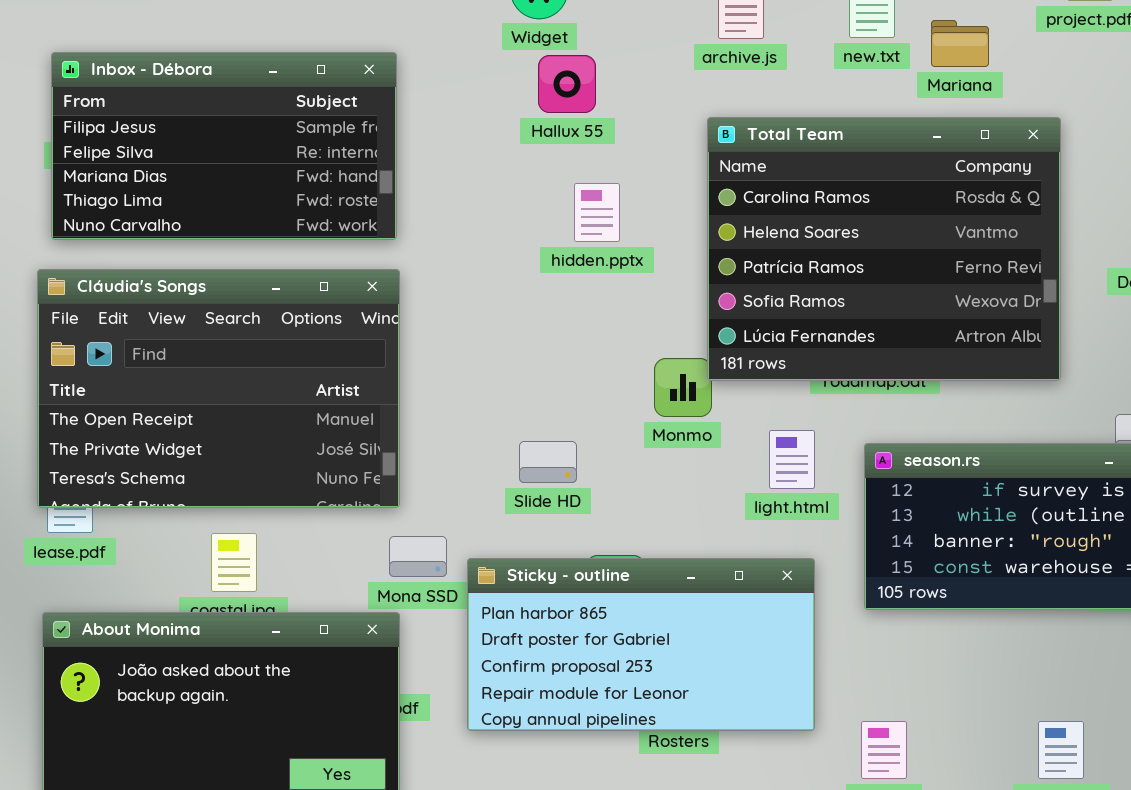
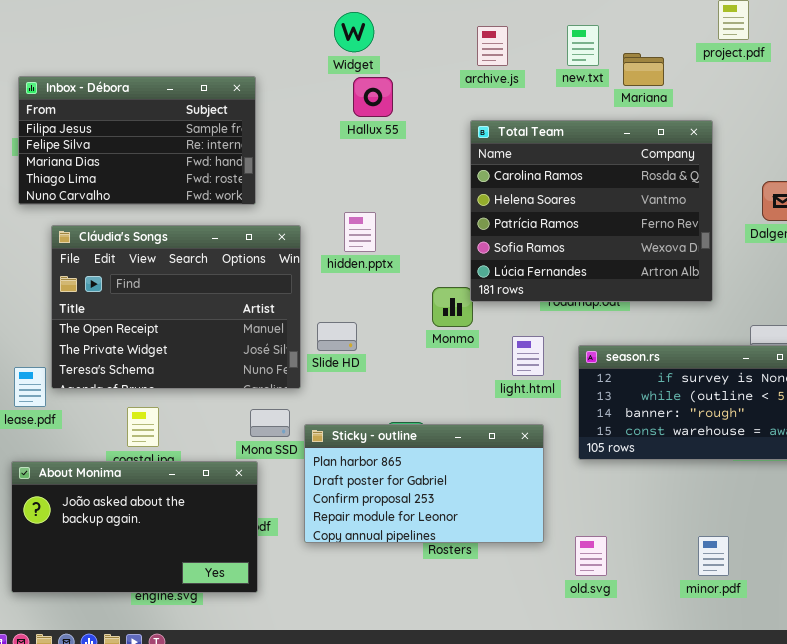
hidden.pptx: [574,183,620,242] -> [344,212,376,252], moved
Cláudia's Songs: [37,269,400,508] -> [51,225,301,389], moved
Slide HD: [519,441,577,483] -> [317,322,357,351], moved

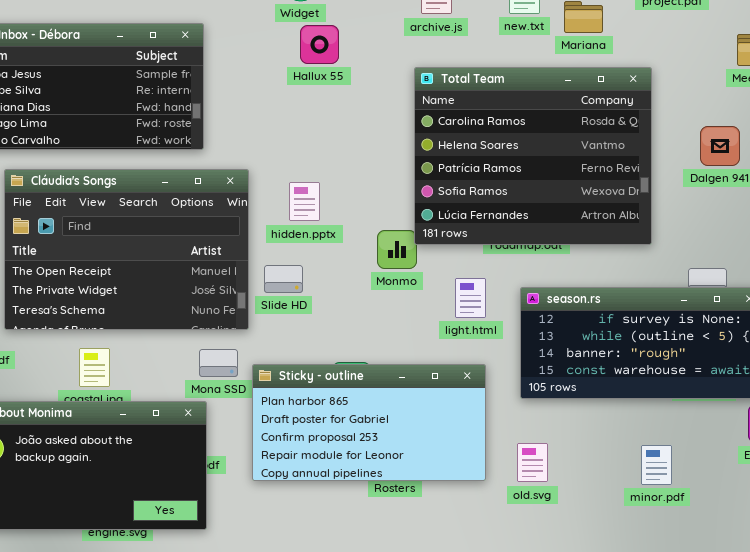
hidden.pptx: [344,212,376,252] -> [289,182,320,221], moved
old.svg: [575,536,607,576] -> [517,443,548,482], moved
minor.pdf: [698,536,729,576] -> [641,445,672,485], moved

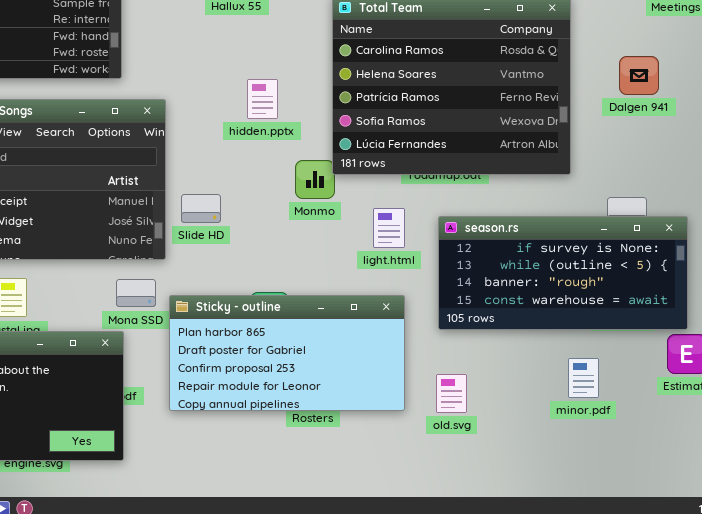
hidden.pptx: [289,182,320,221] -> [247,79,278,119], moved
minor.pdf: [641,445,672,485] -> [568,358,599,398], moved

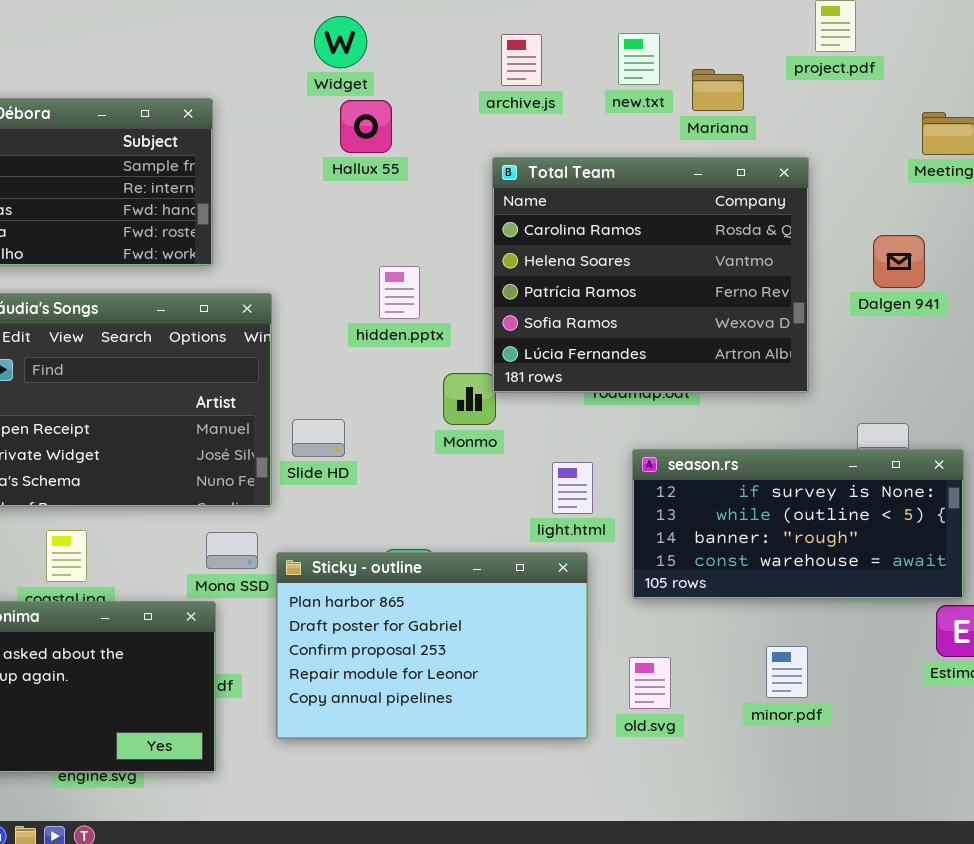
light.html: [373,208,405,248] -> [552,462,593,514], moved
Sticky - outline: [169,295,405,411] -> [276,552,588,739], resized
minor.pdf: [568,358,599,398] -> [766,646,808,698], moved

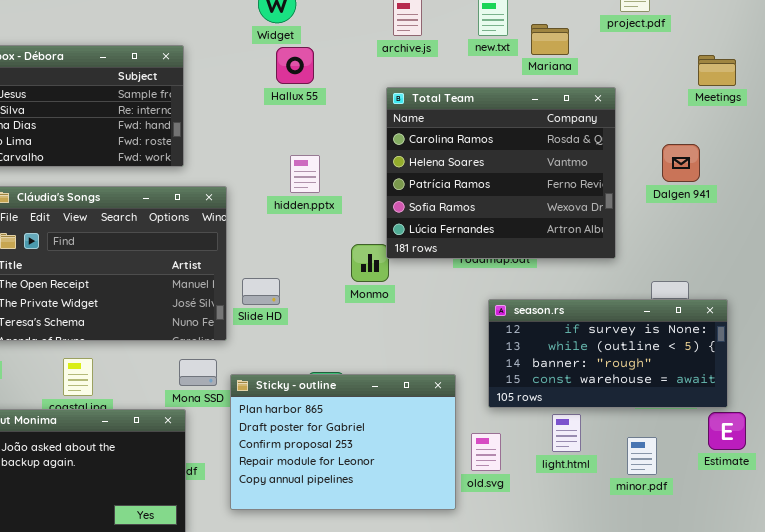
hidden.pptx: [379,266,420,319] -> [290,155,320,193], moved
light.html: [552,462,593,514] -> [552,414,581,452], moved
minor.pdf: [766,646,808,698] -> [627,437,657,475], moved
old.svg: [629,657,671,709] -> [471,433,501,471], moved

